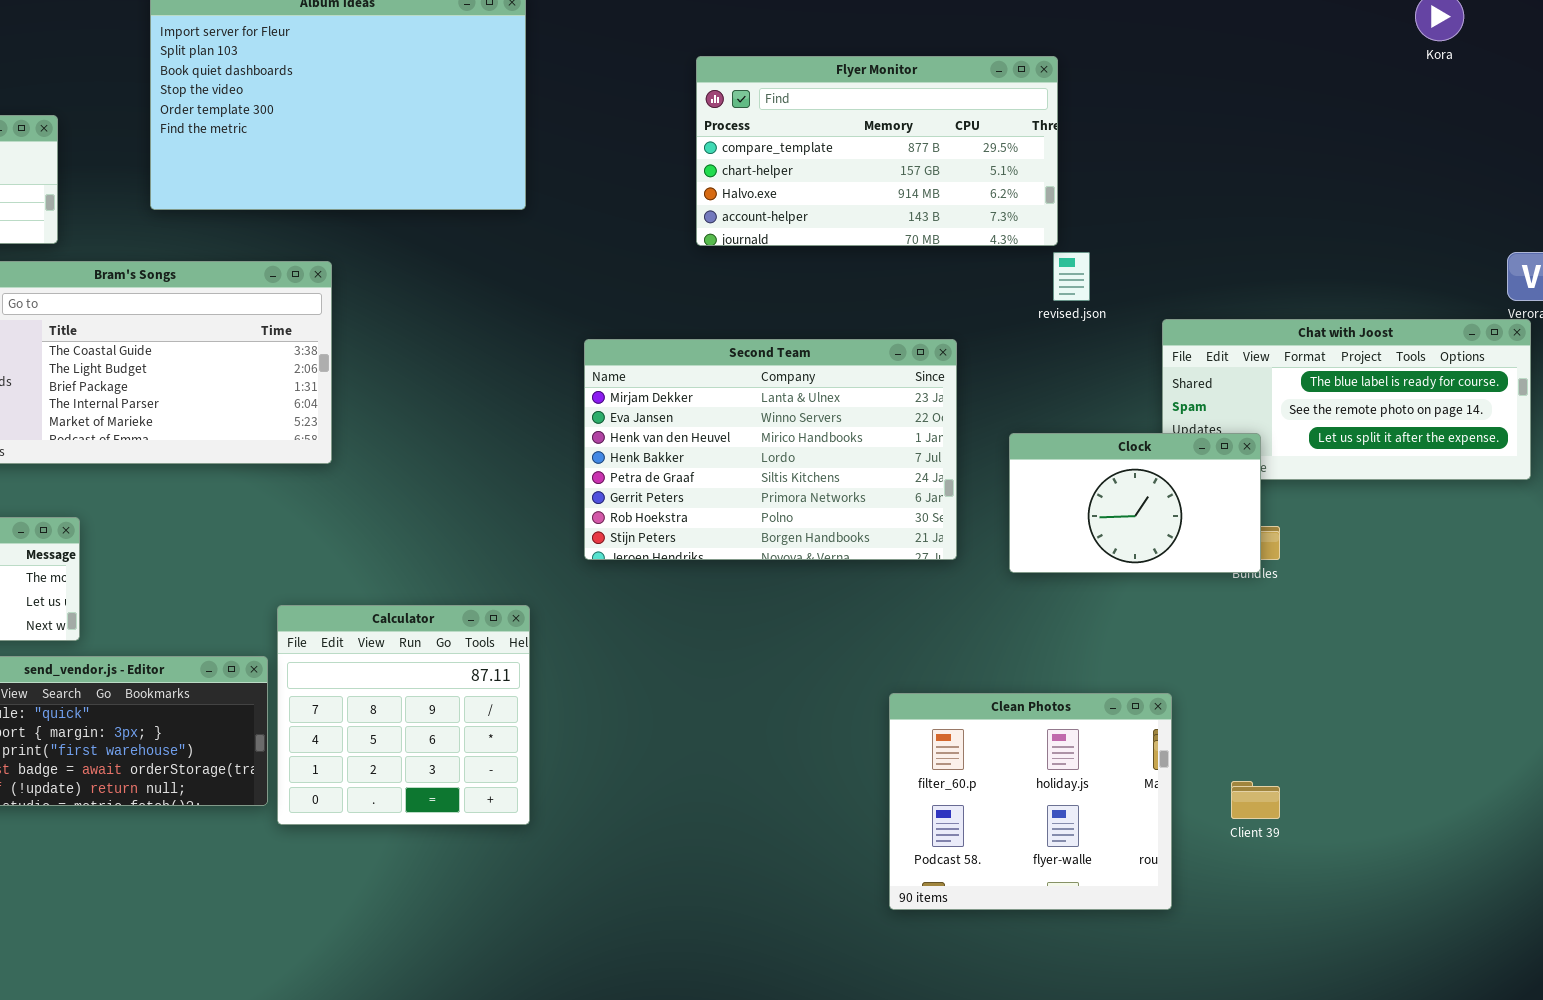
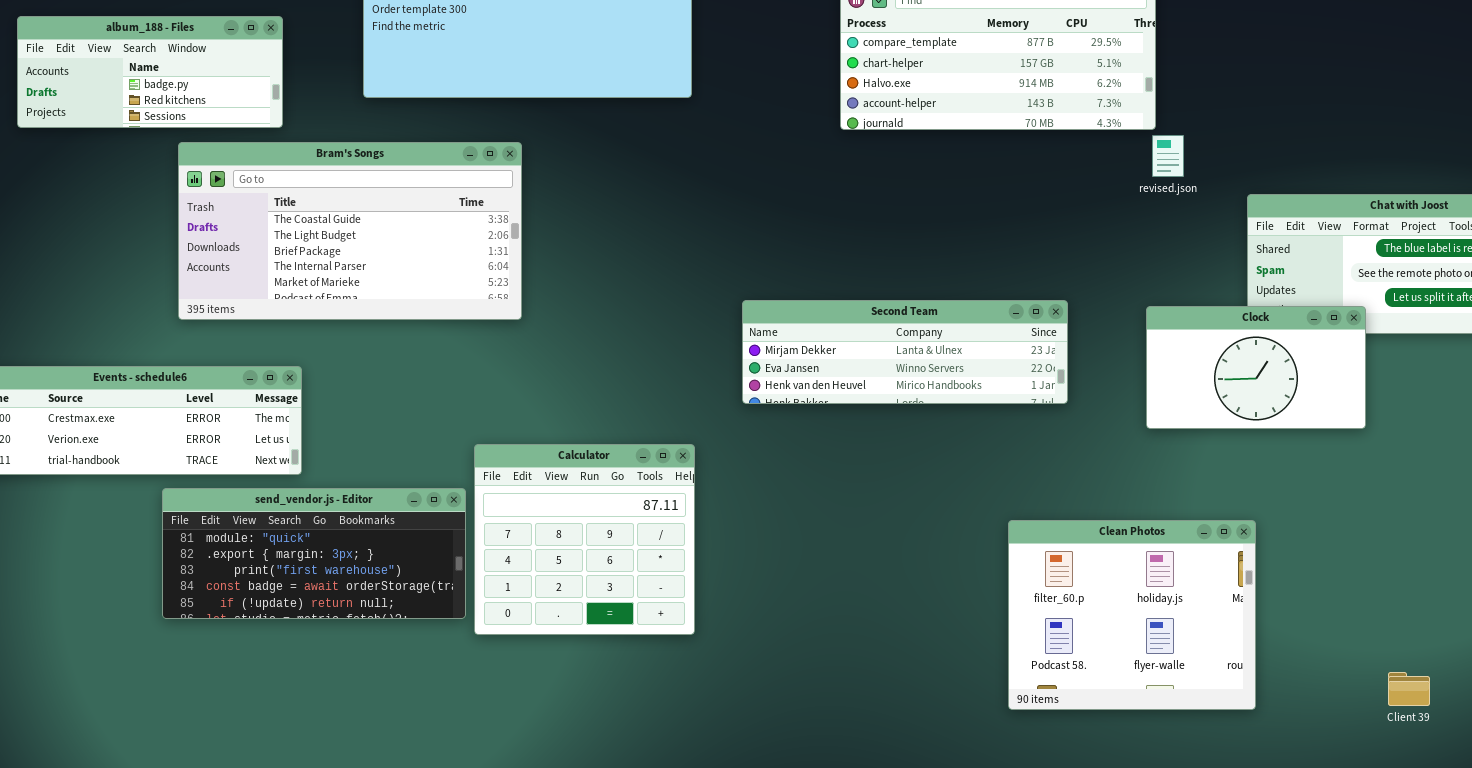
Second Team: [584,339,957,560] -> [742,300,1068,404], resized
Clock: [1009,433,1261,573] -> [1146,306,1366,429], moved
Client 39: [1231,781,1280,819] -> [1388,672,1430,706], moved

